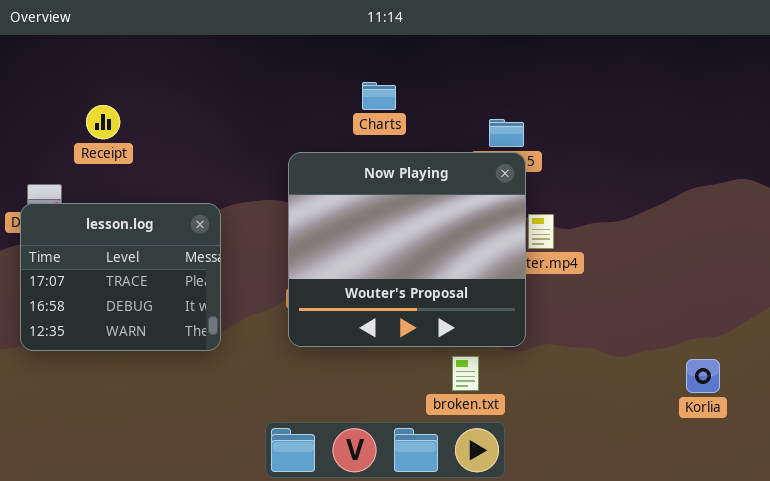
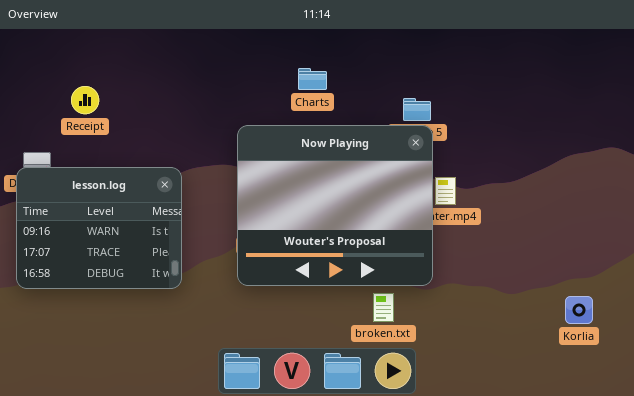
lesson.log: [20,203,221,351] -> [16,167,182,289], scrolled up 1 row

